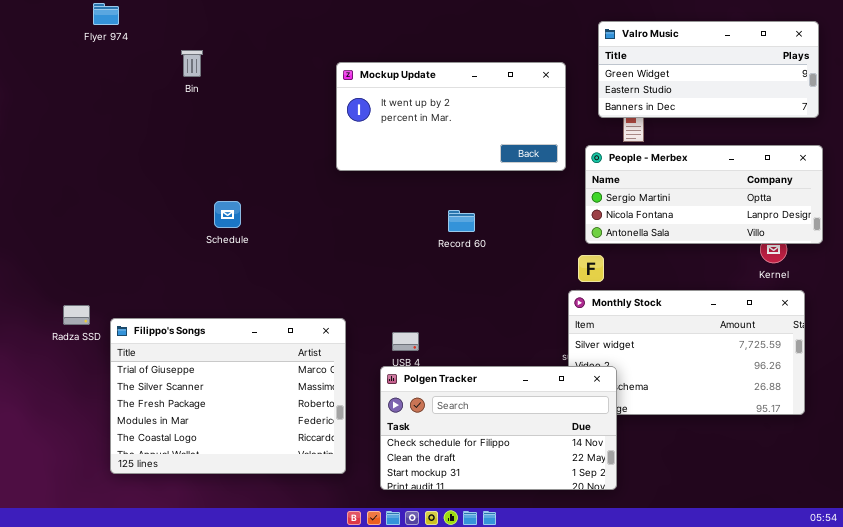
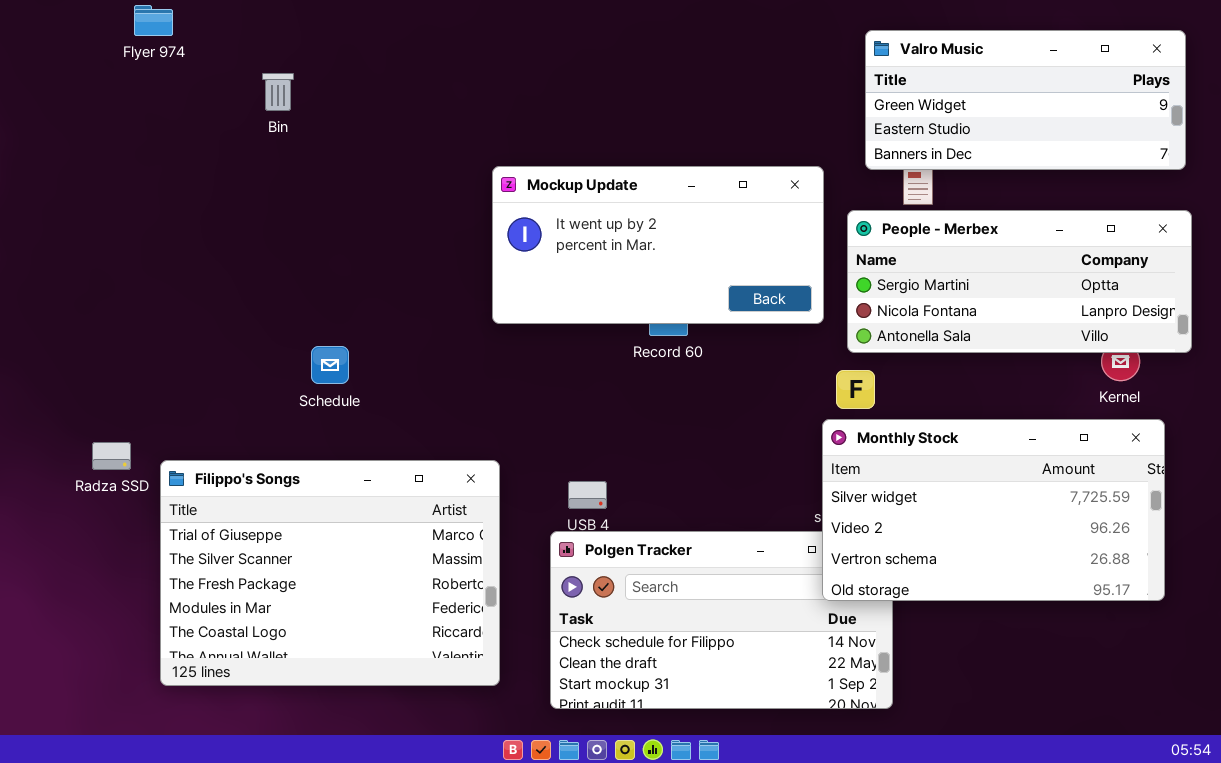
Mockup Update: [336,62,566,171] -> [492,166,824,324], moved
Schedule: [214,201,241,228] -> [311,346,349,384], moved
Monthly Stock: [568,290,805,415] -> [822,419,1165,601], raised

